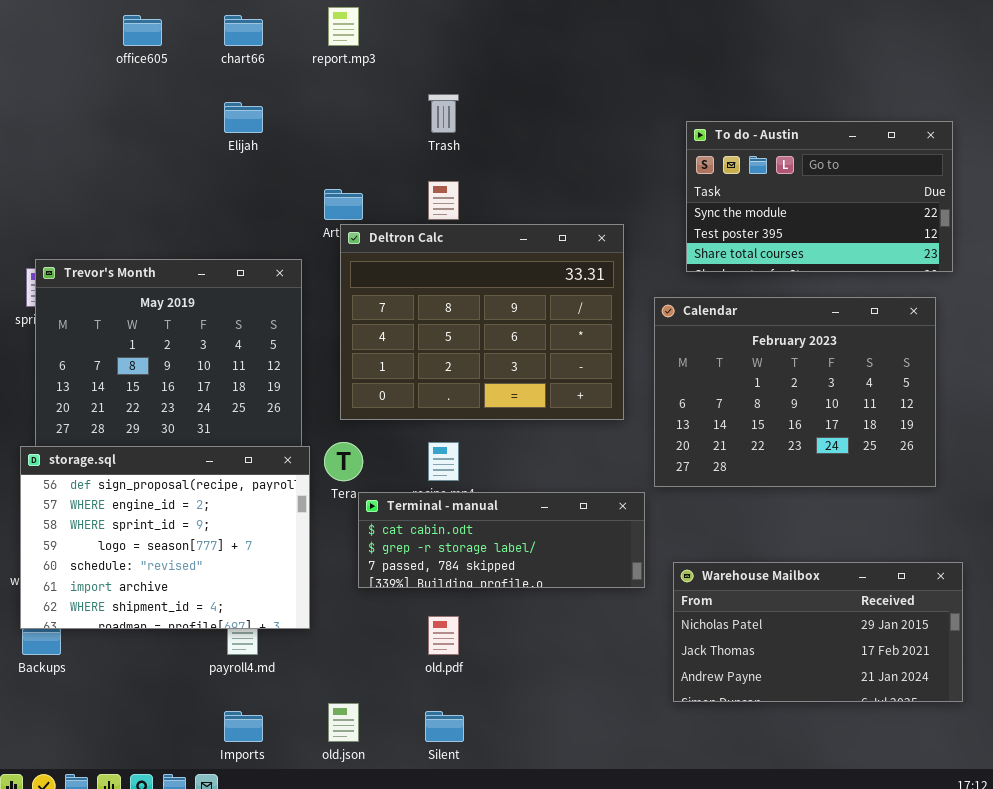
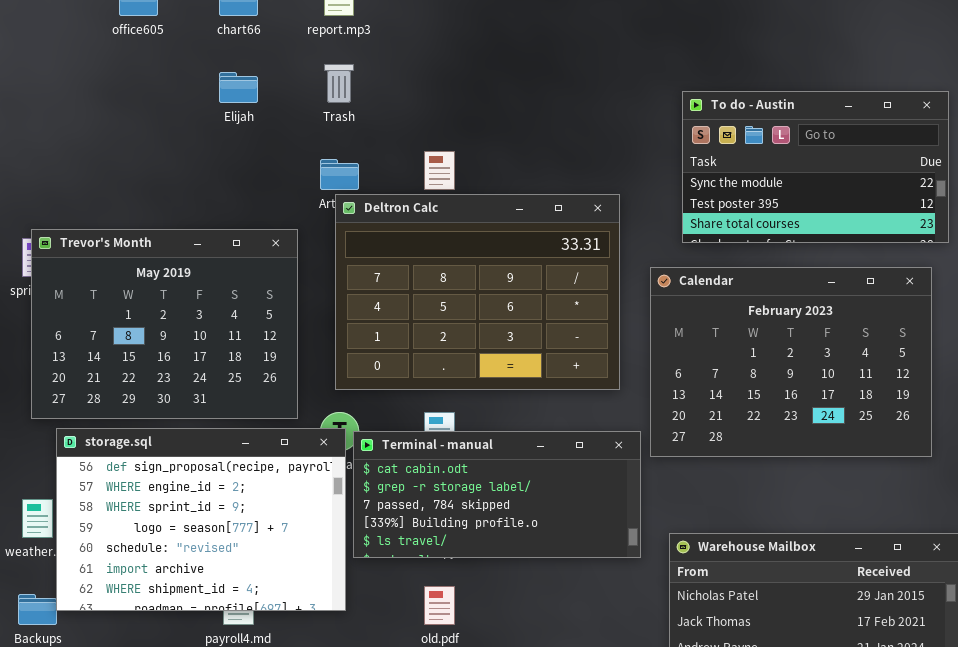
Trash: [428,94,459,133] -> [324,64,354,103], moved
storage.sql: [20,446,310,629] -> [56,428,346,611], moved
Terminal - manual: [358,492,645,588] -> [353,431,641,558], resized

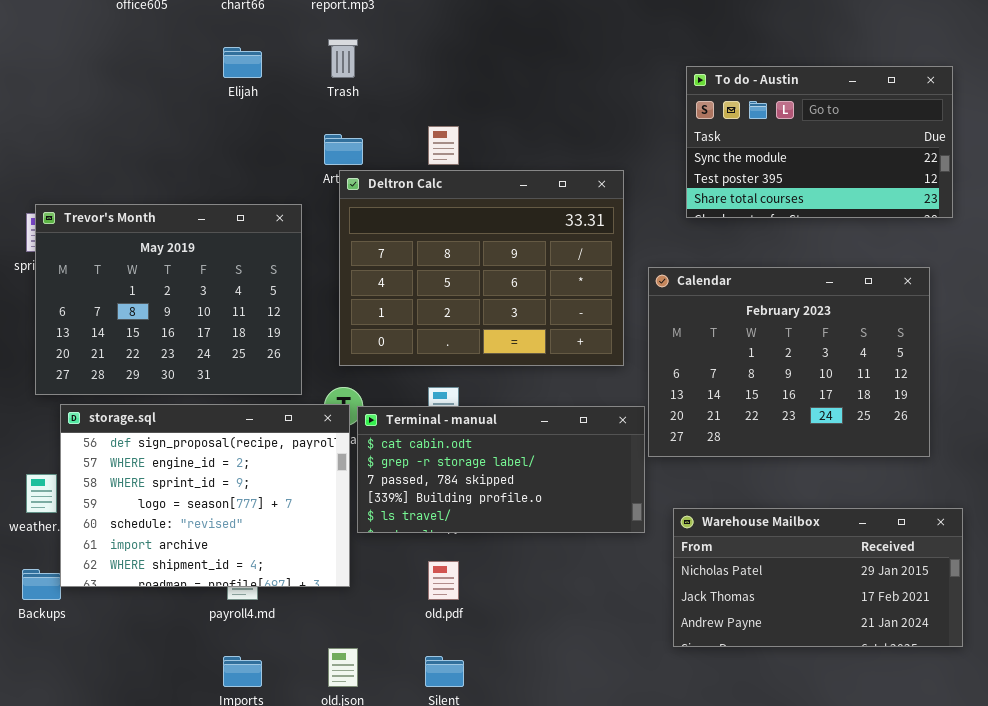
Calendar: [650,267,932,457] -> [648,267,930,457], moved

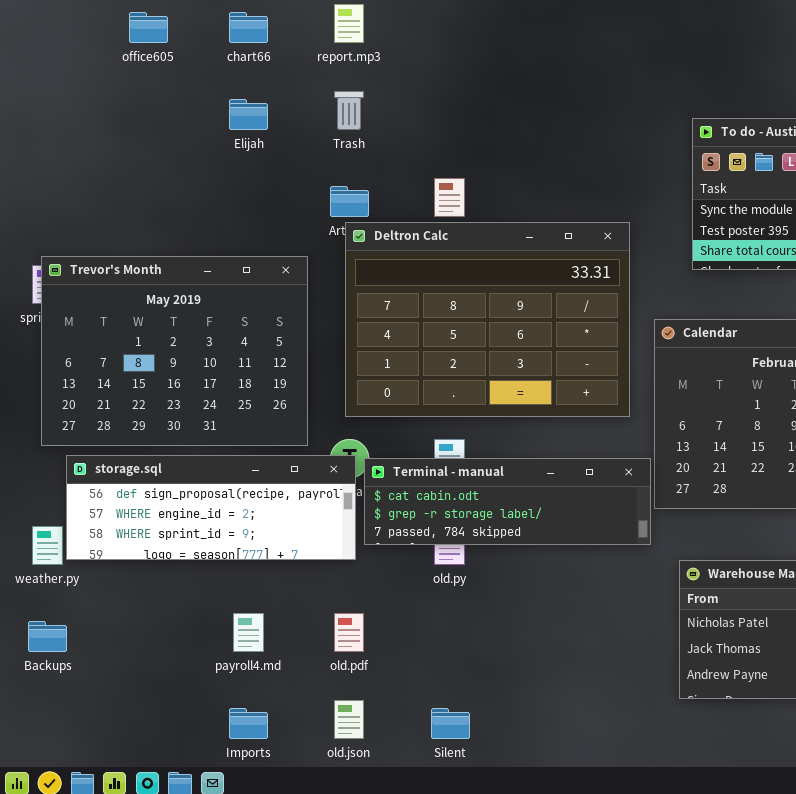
storage.sql: [60,404,350,587] -> [66,455,356,560], resized
Terminal - manual: [357,406,645,533] -> [364,458,651,545], resized
old.pdf: [428,561,459,600] -> [334,613,364,652], moved

